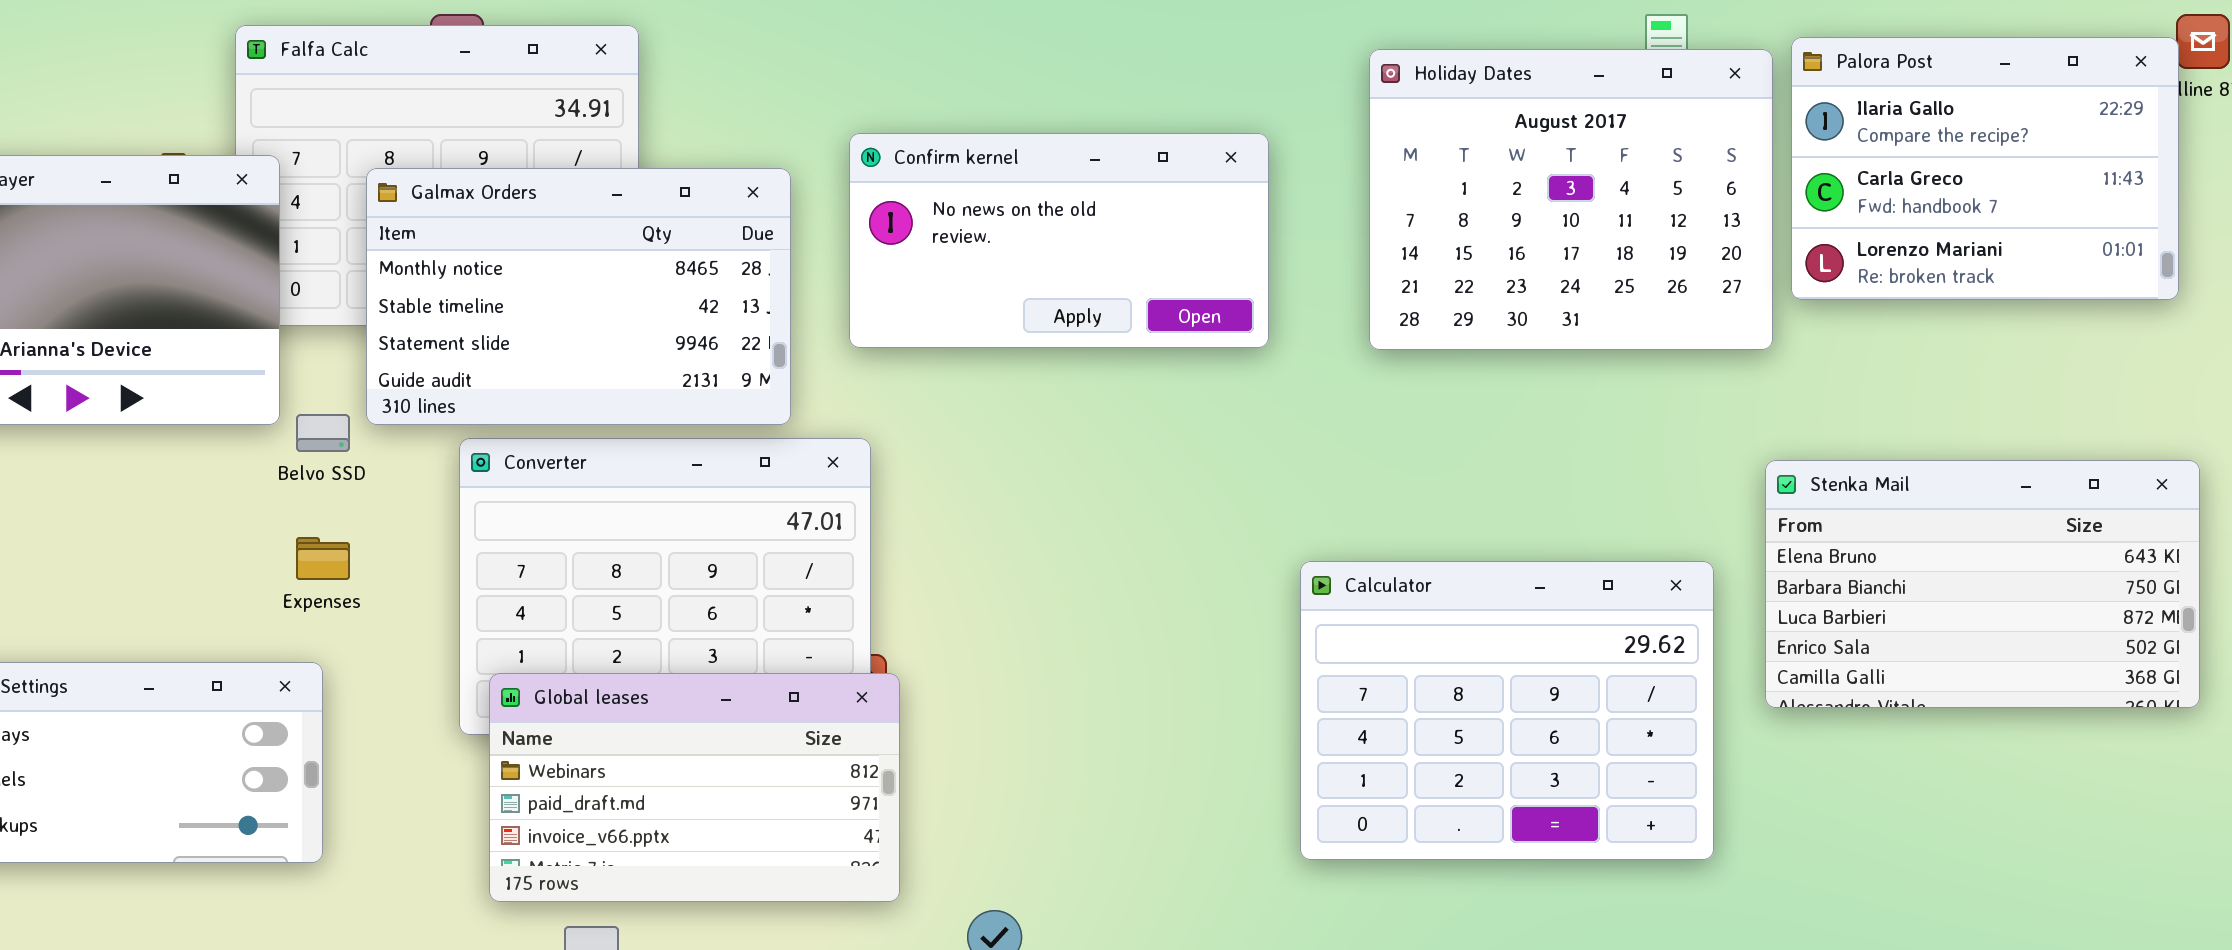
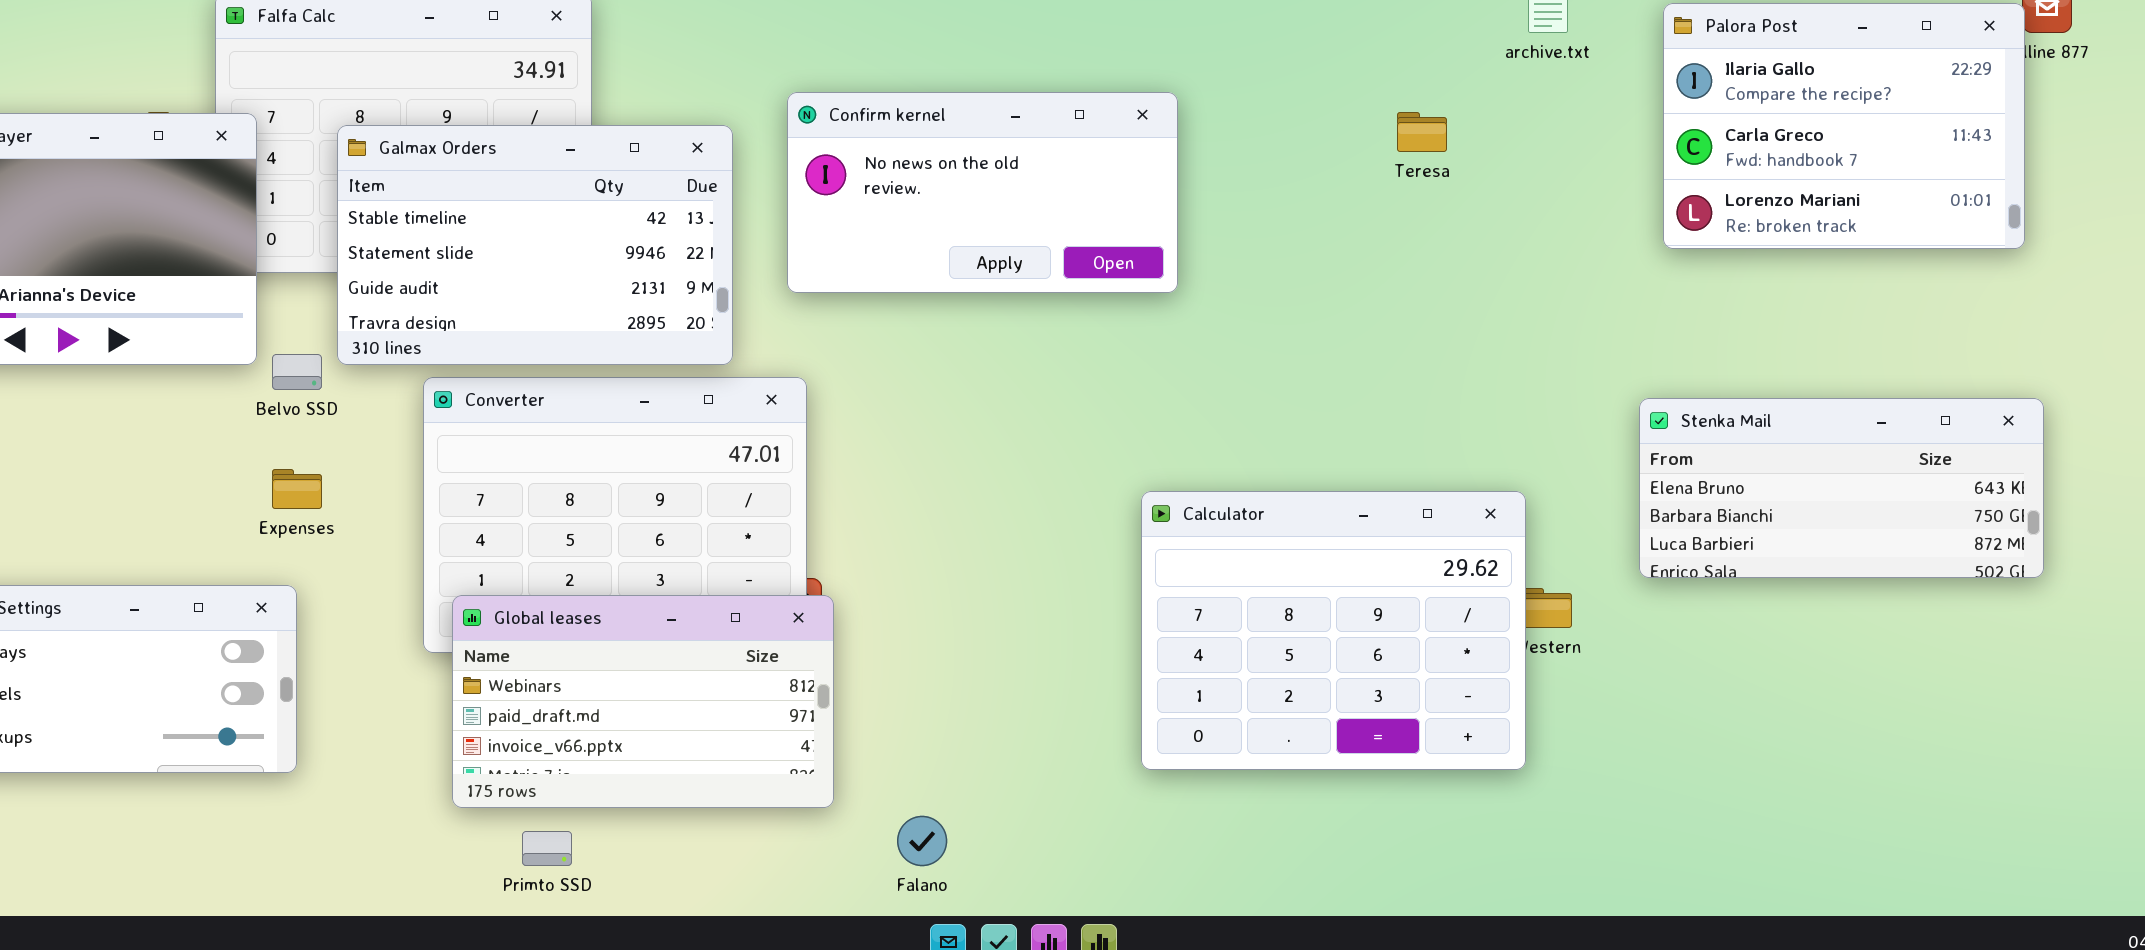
Holiday Dates: [1369,49,1773,350] -> none, closed
Galmax Orders: [366,168,791,425] -> [337,125,733,365], scrolled down 1 row
Stenka Mail: [1765,460,2200,708] -> [1639,398,2044,578], resized
Calculator: [1300,561,1714,860] -> [1141,491,1526,770], moved

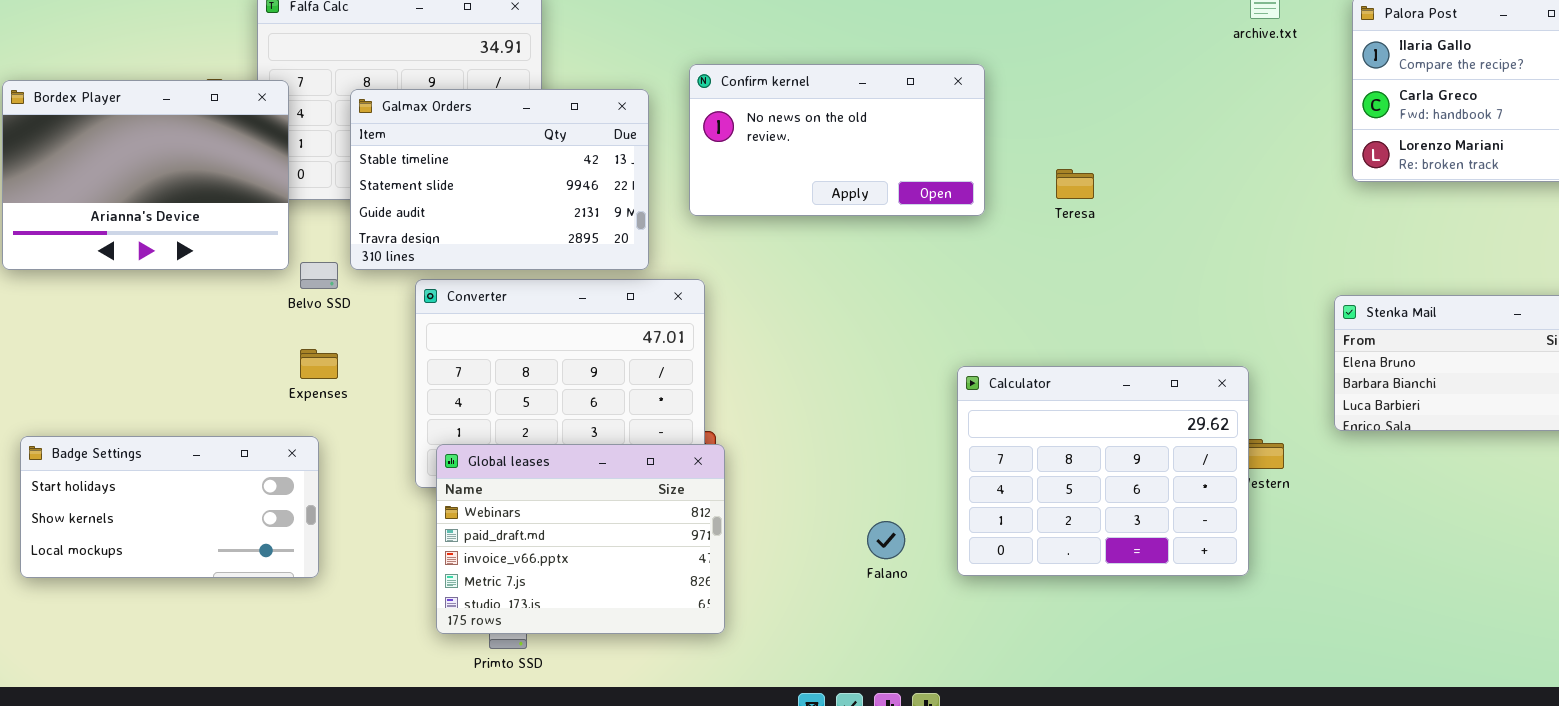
Teresa: [1397,112,1447,152] -> [1056,169,1094,199], moved
Global leases: [452,595,834,808] -> [436,444,725,634], resized
Falano: [897,816,947,866] -> [867,521,905,559], moved

